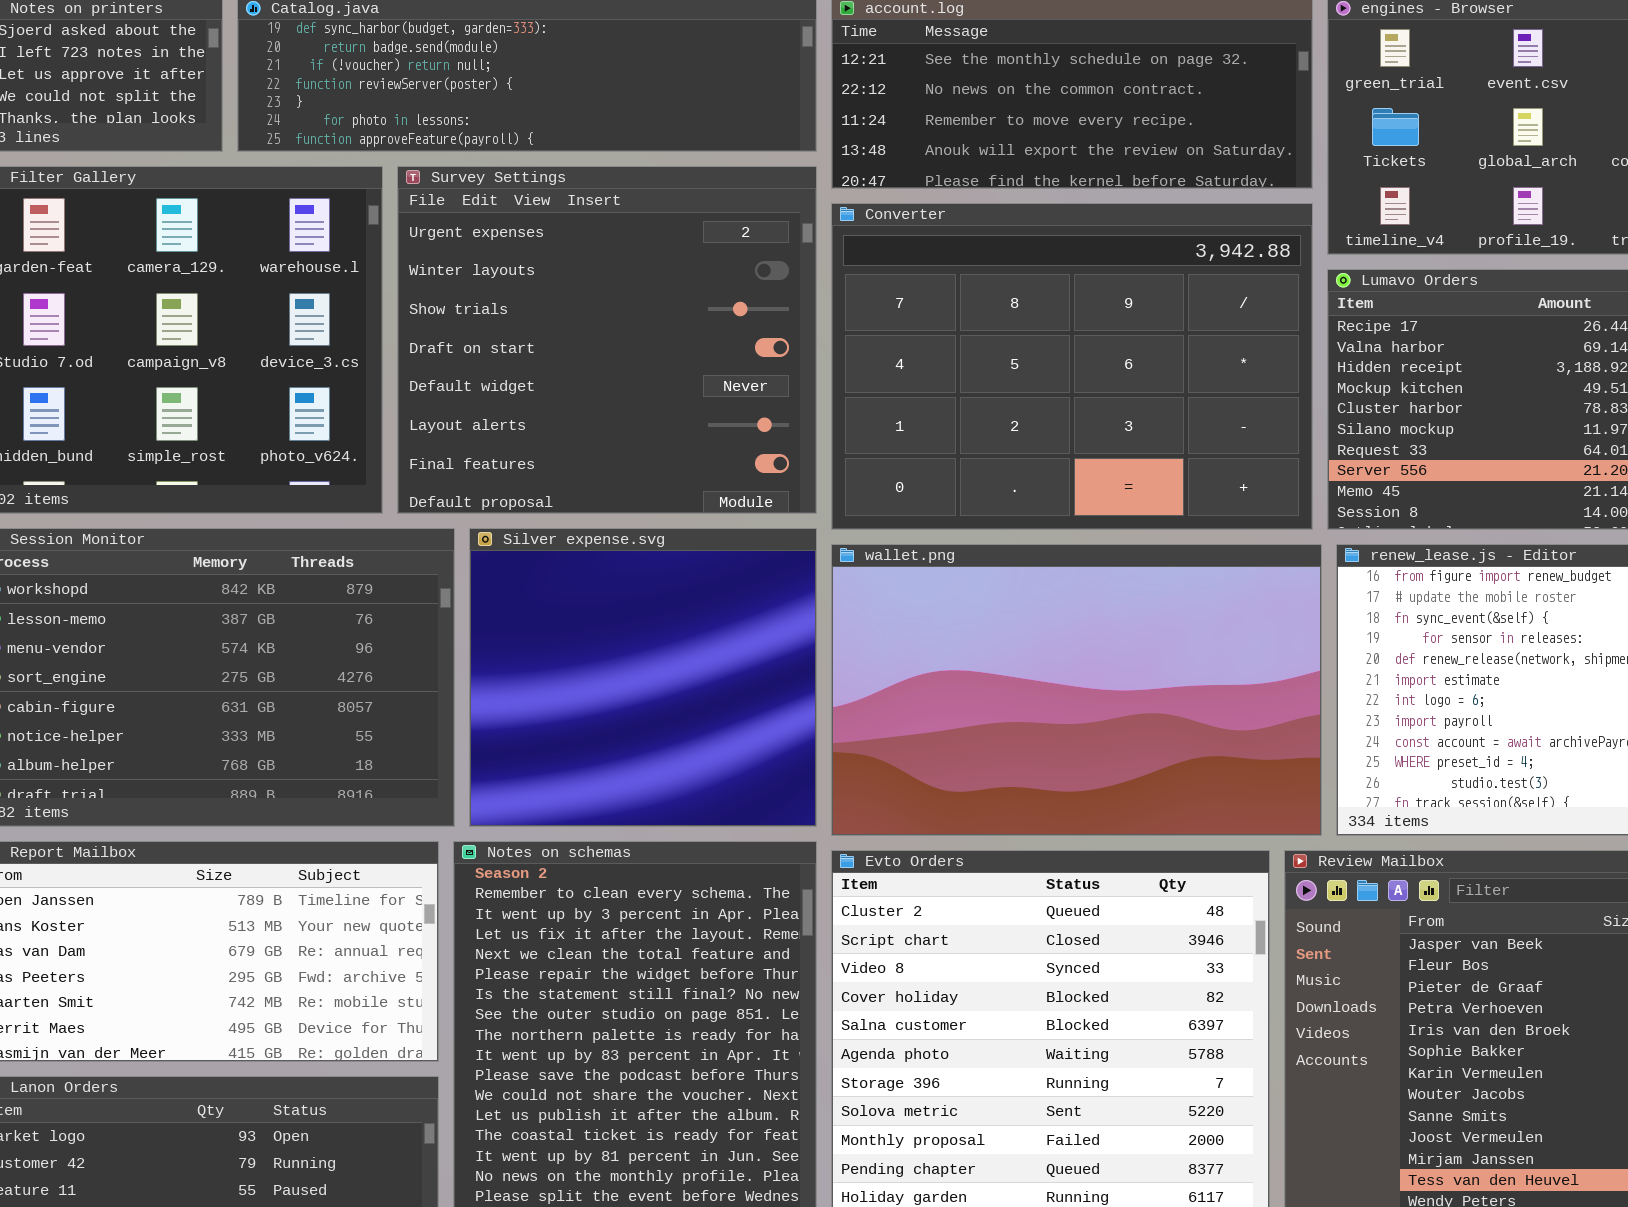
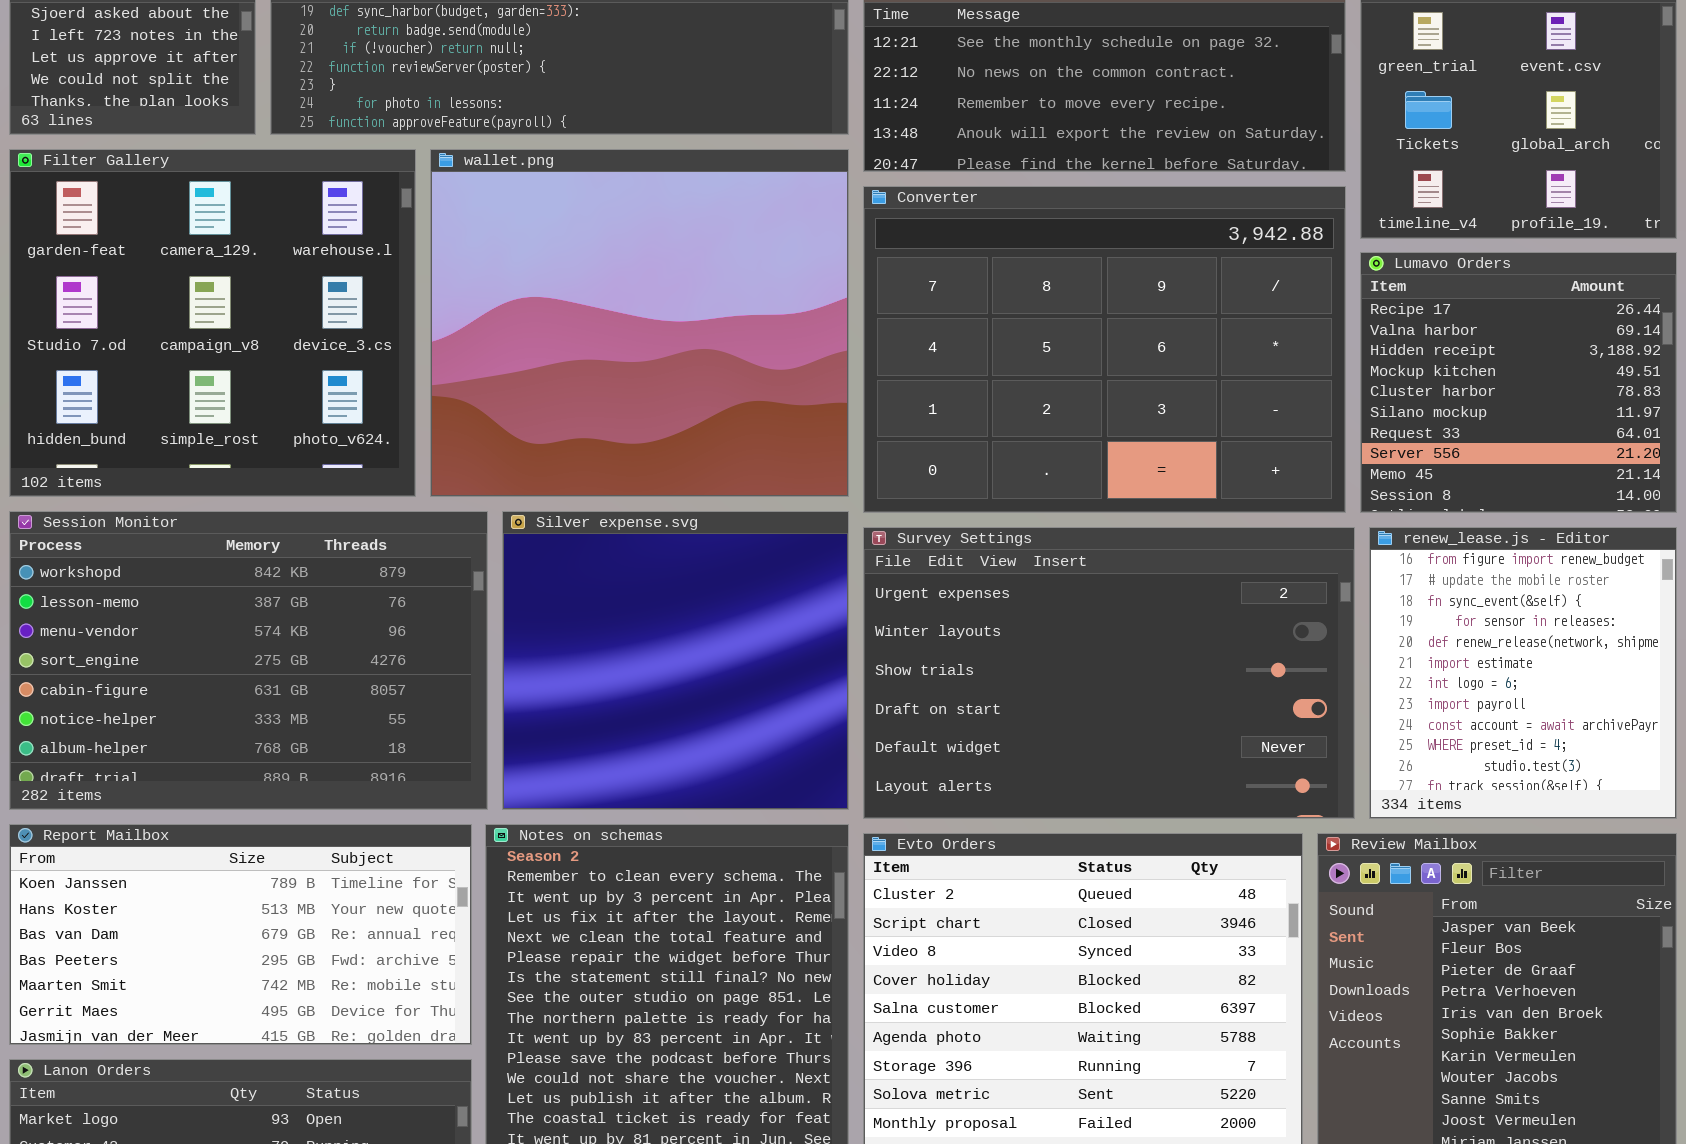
Survey Settings: [397,166,817,514] -> [863,527,1355,819], moved, resized
wallet.png: [831,544,1322,836] -> [430,149,849,497], moved, resized

